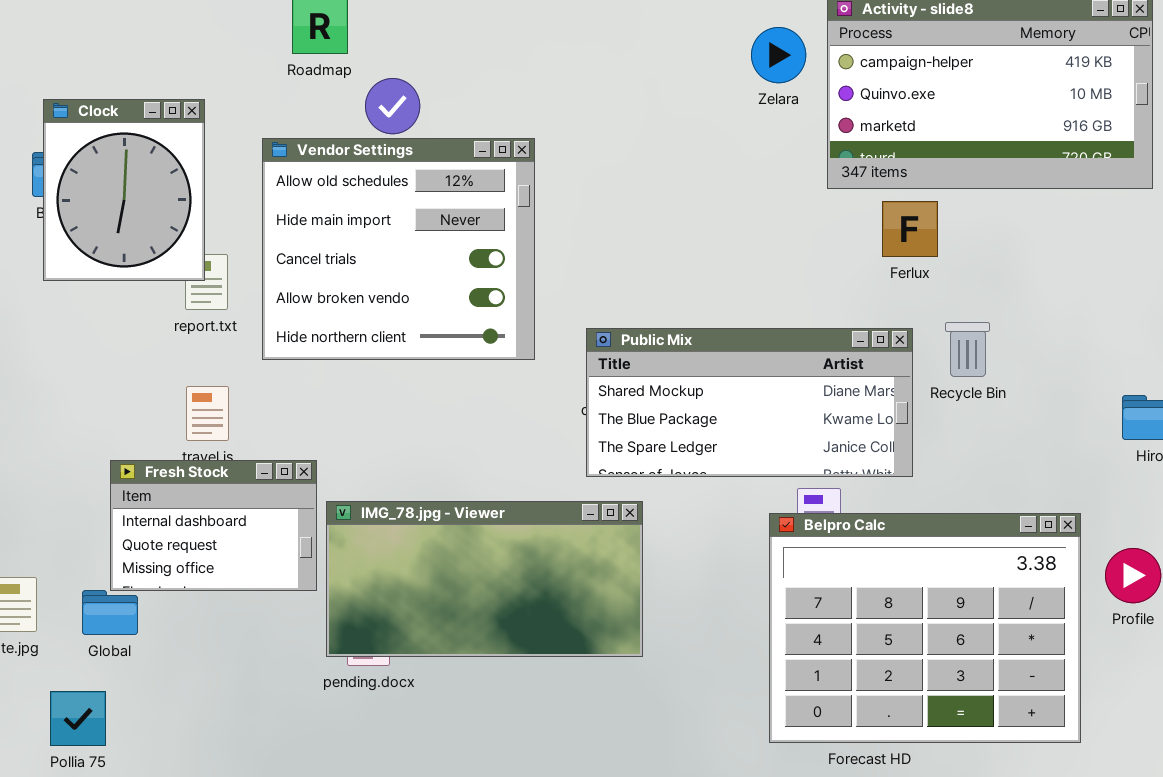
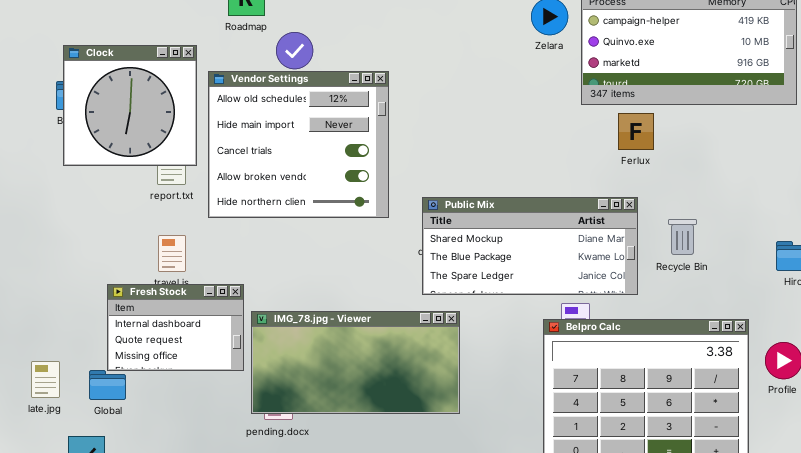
Clock: [43,99,205,281] -> [63,45,197,166], resized
Recycle Bin: [945,322,990,377] -> [668,219,697,255], moved

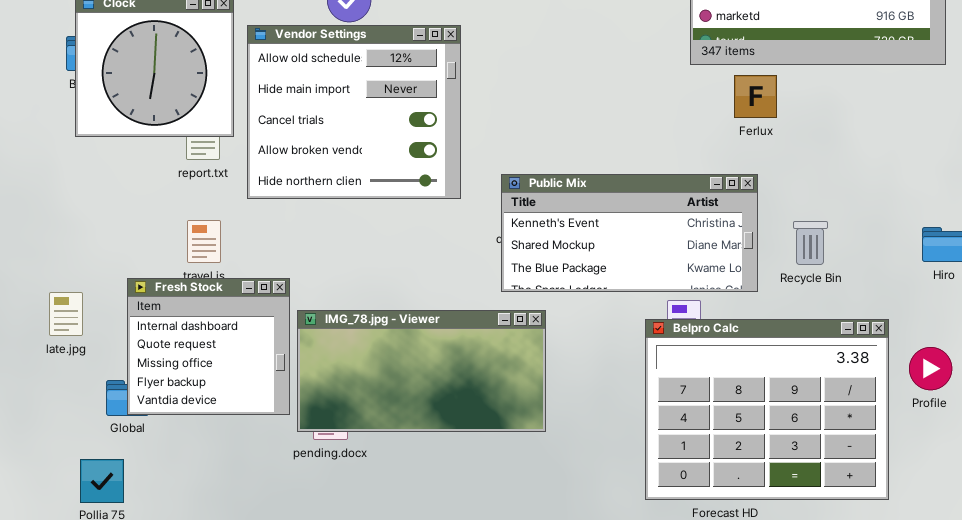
Public Mix: [422,197,638,295] -> [501,174,758,292], scrolled up 1 row
Recycle Bin: [668,219,697,255] -> [793,221,828,265], moved
Fresh Stock: [107,284,244,371] -> [127,278,290,415], resized
late.jpg: [31,361,60,398] -> [49,292,83,336], moved

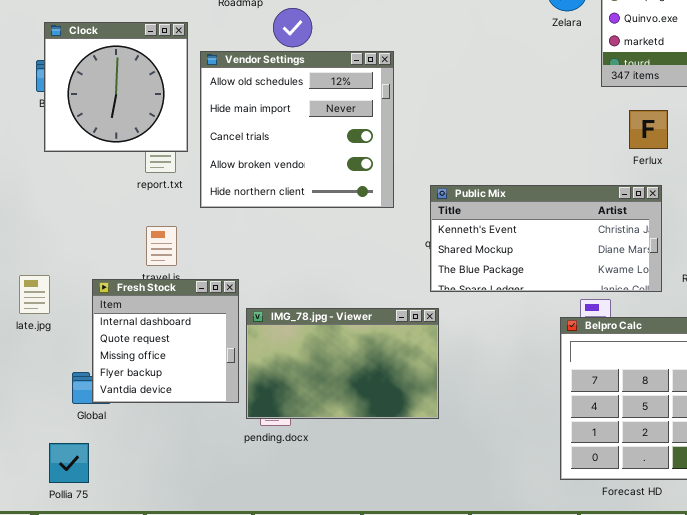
Ferlux: [734,75,777,118] -> [629,110,668,149], moved
late.jpg: [49,292,83,336] -> [19,275,50,314], moved
IMG_78.jpg - Viewer: [297,310,546,432] -> [246,308,439,419], resized

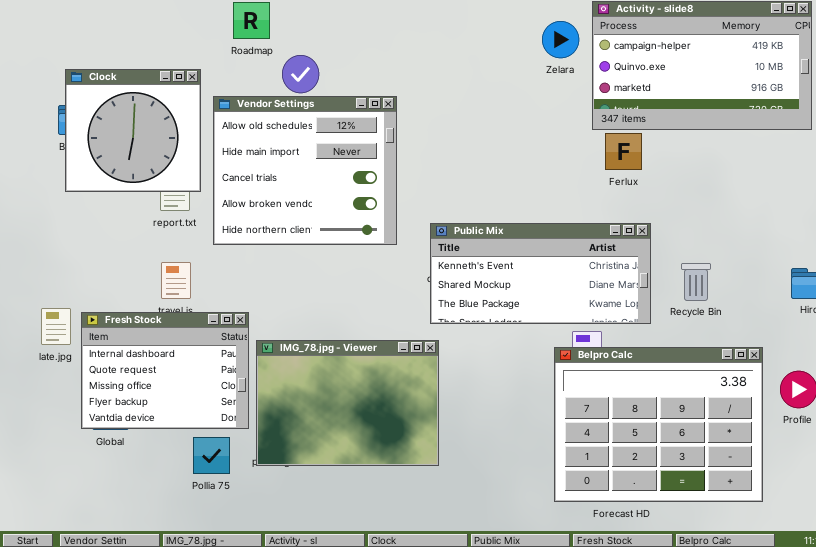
Ferlux: [629,110,668,149] -> [605,133,642,170], moved
Fresh Stock: [92,279,239,403] -> [81,312,249,429], resized
IMG_78.jpg - Viewer: [246,308,439,419] -> [256,340,439,466], resized
Pollia 75: [49,443,89,483] -> [193,437,230,474], moved

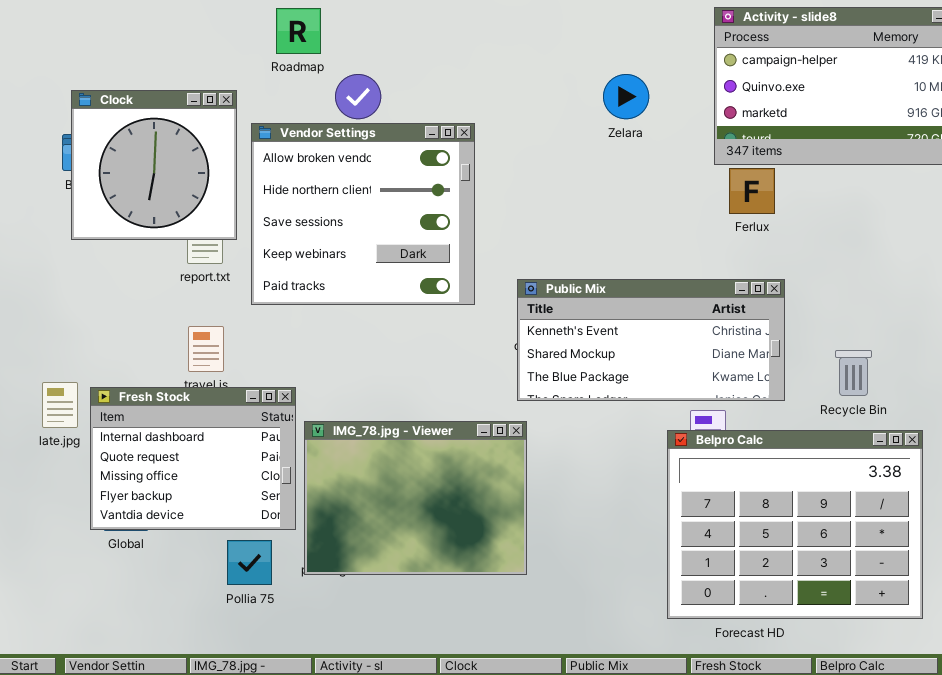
Zelara: [542,21,579,58] -> [603,74,649,119], moved
Vendor Settings: [213,96,397,245] -> [251,123,475,305], scrolled down 3 rows
Recycle Bin: [681,263,711,301] -> [835,350,872,396], moved

